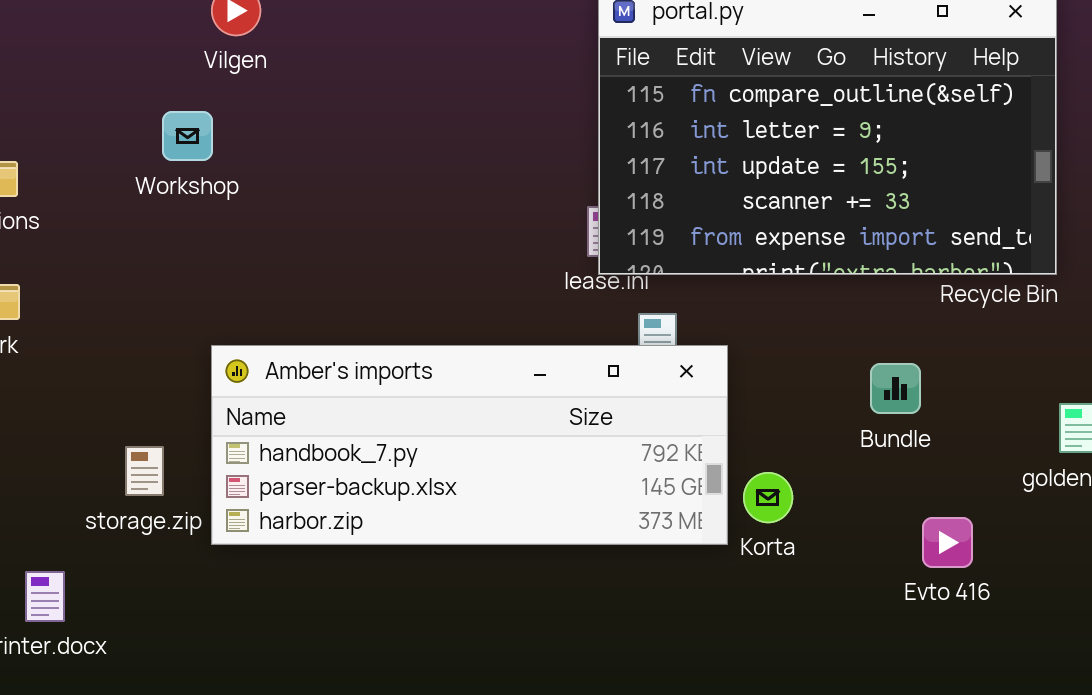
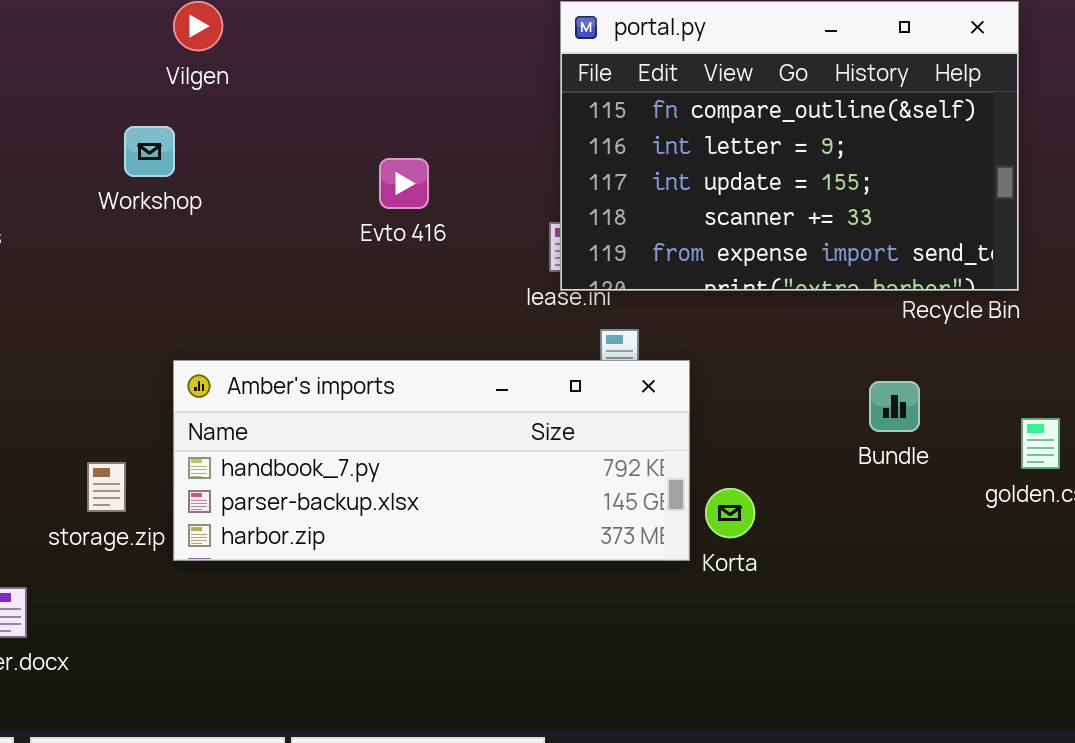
Bundle: [870,363,921,414] -> [869,381,920,432], moved
Evto 416: [922,517,973,568] -> [379,158,429,209], moved

